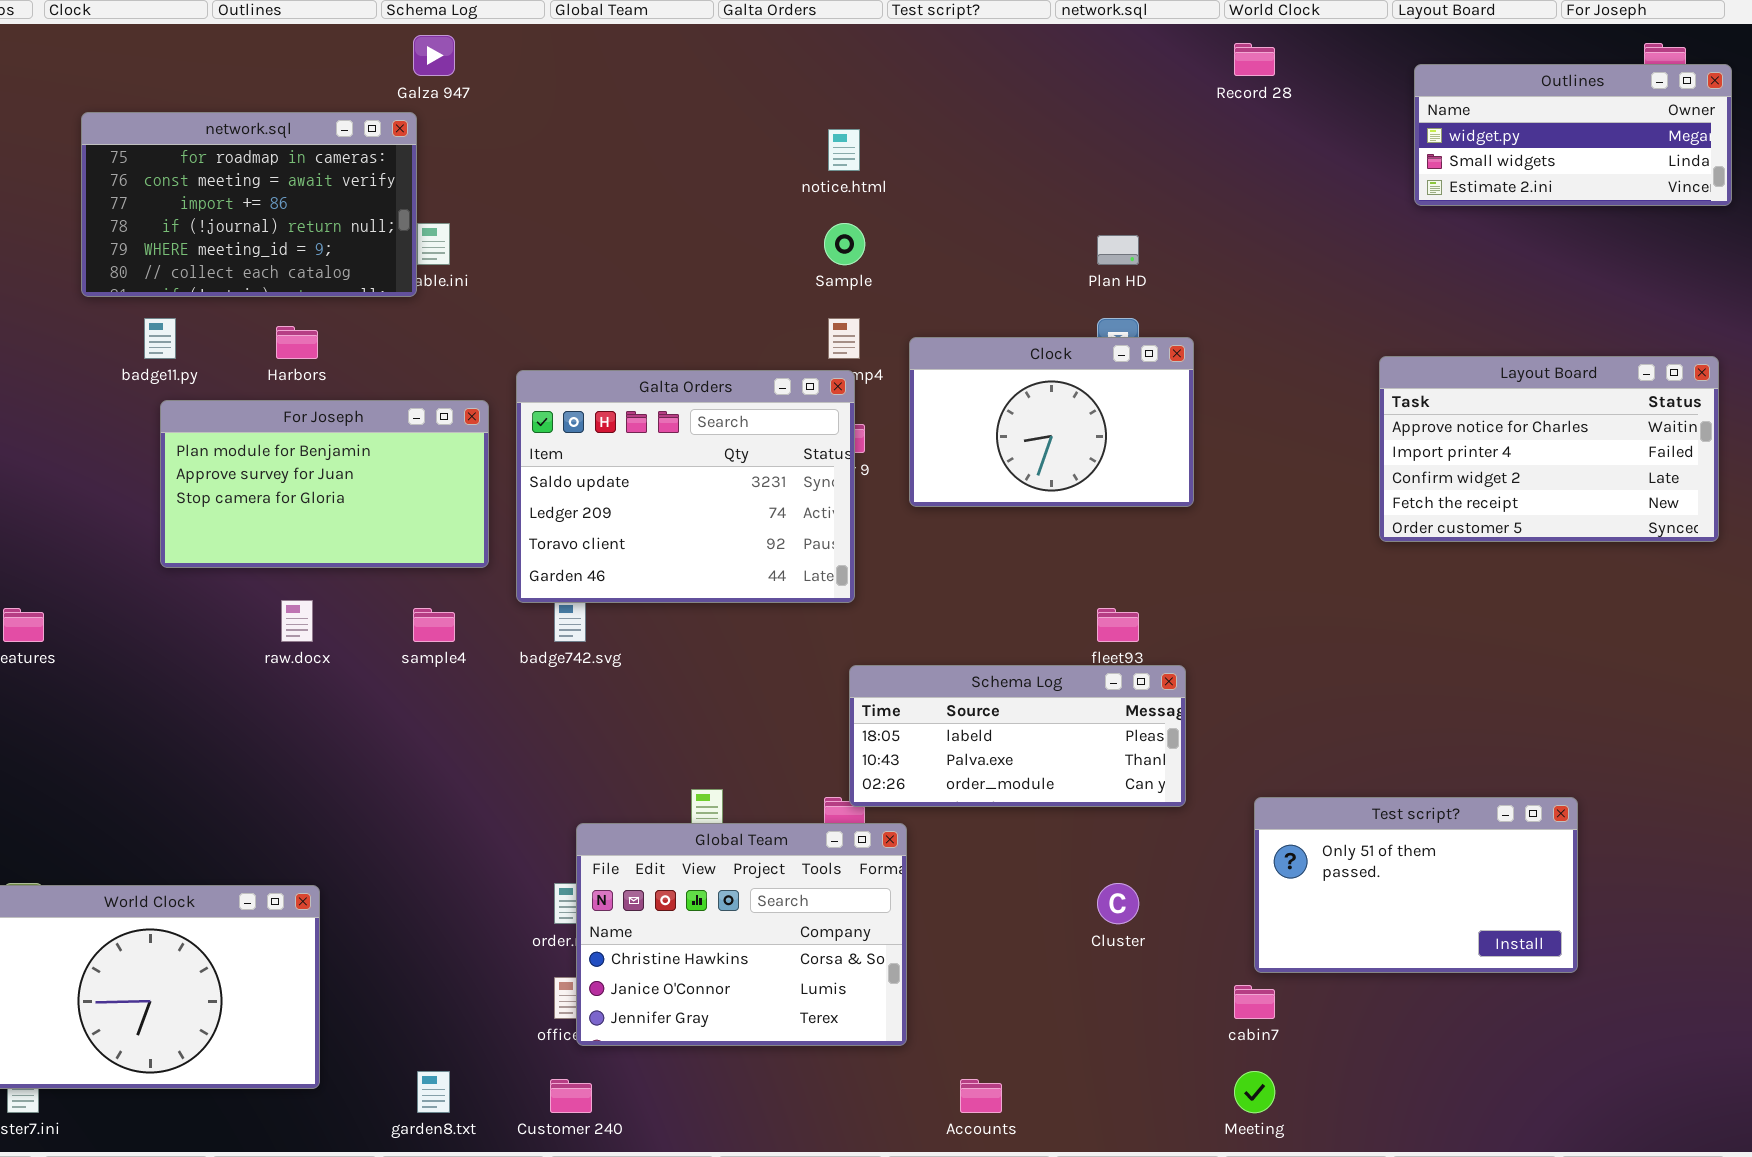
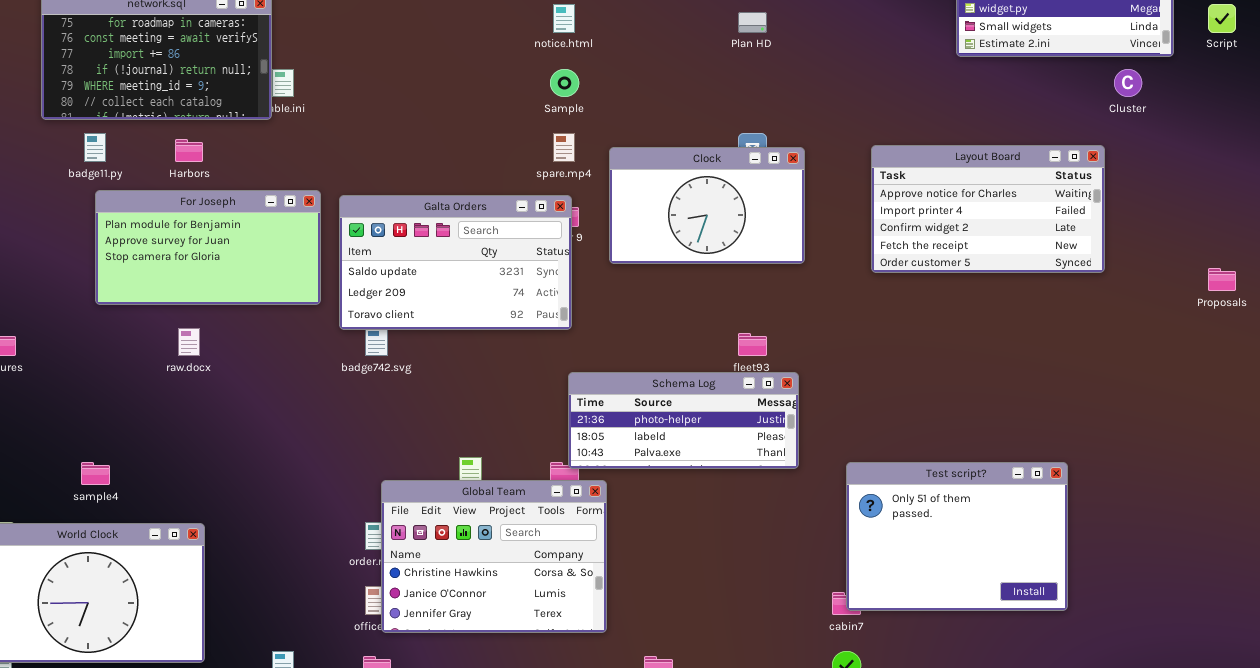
Plan HD: [1097,235,1139,265] -> [738,12,767,33], moved
Layout Board: [1379,356,1719,542] -> [871,145,1105,273], moved
Galta Orders: [516,370,855,603] -> [339,195,572,330], resized
sample4: [413,608,455,642] -> [81,462,110,485], moved
Schema Log: [849,665,1186,807] -> [568,372,799,469], scrolled up 1 row
Test script?: [1254,797,1578,973] -> [846,462,1068,611], resized
Cluster: [1097,883,1139,924] -> [1114,69,1142,97], moved

